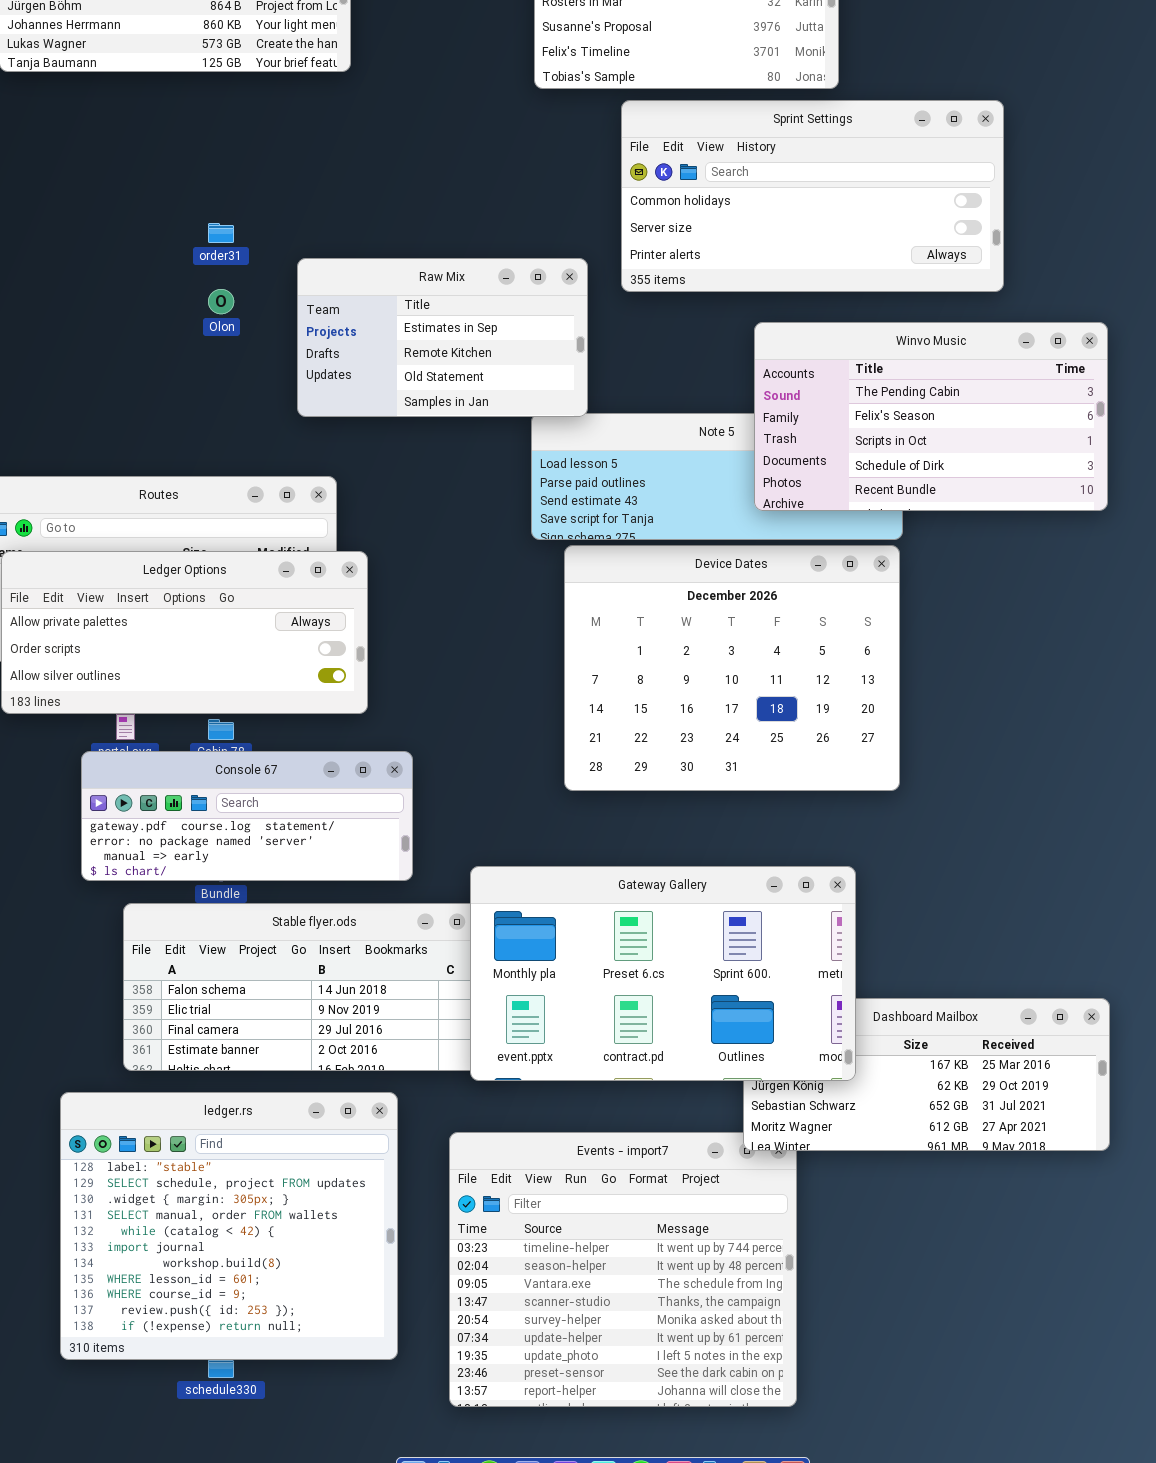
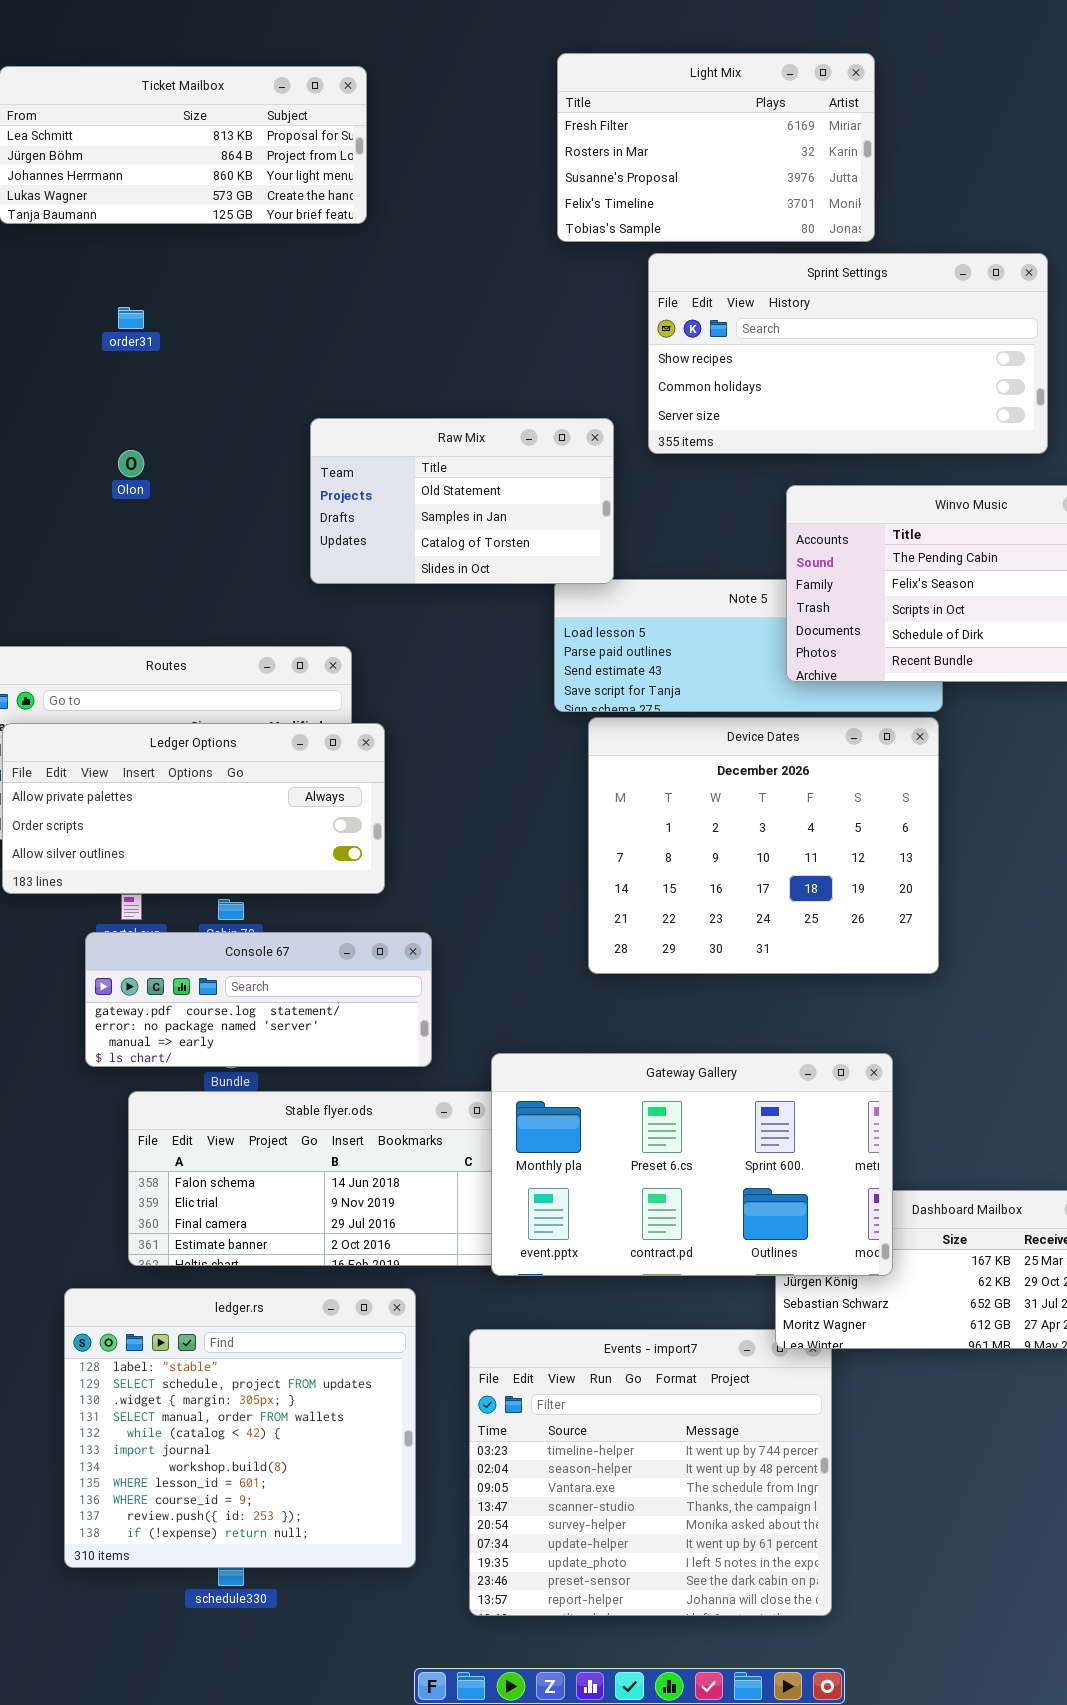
Sprint Settings: [621,100,1004,292] -> [648,253,1048,454], scrolled up 1 row
order31: [208,223,234,243] -> [118,307,144,329], moved
Raw Mix: [297,258,588,417] -> [310,418,614,584], scrolled down 2 rows
Olon: [208,289,234,314] -> [118,450,144,477], moved

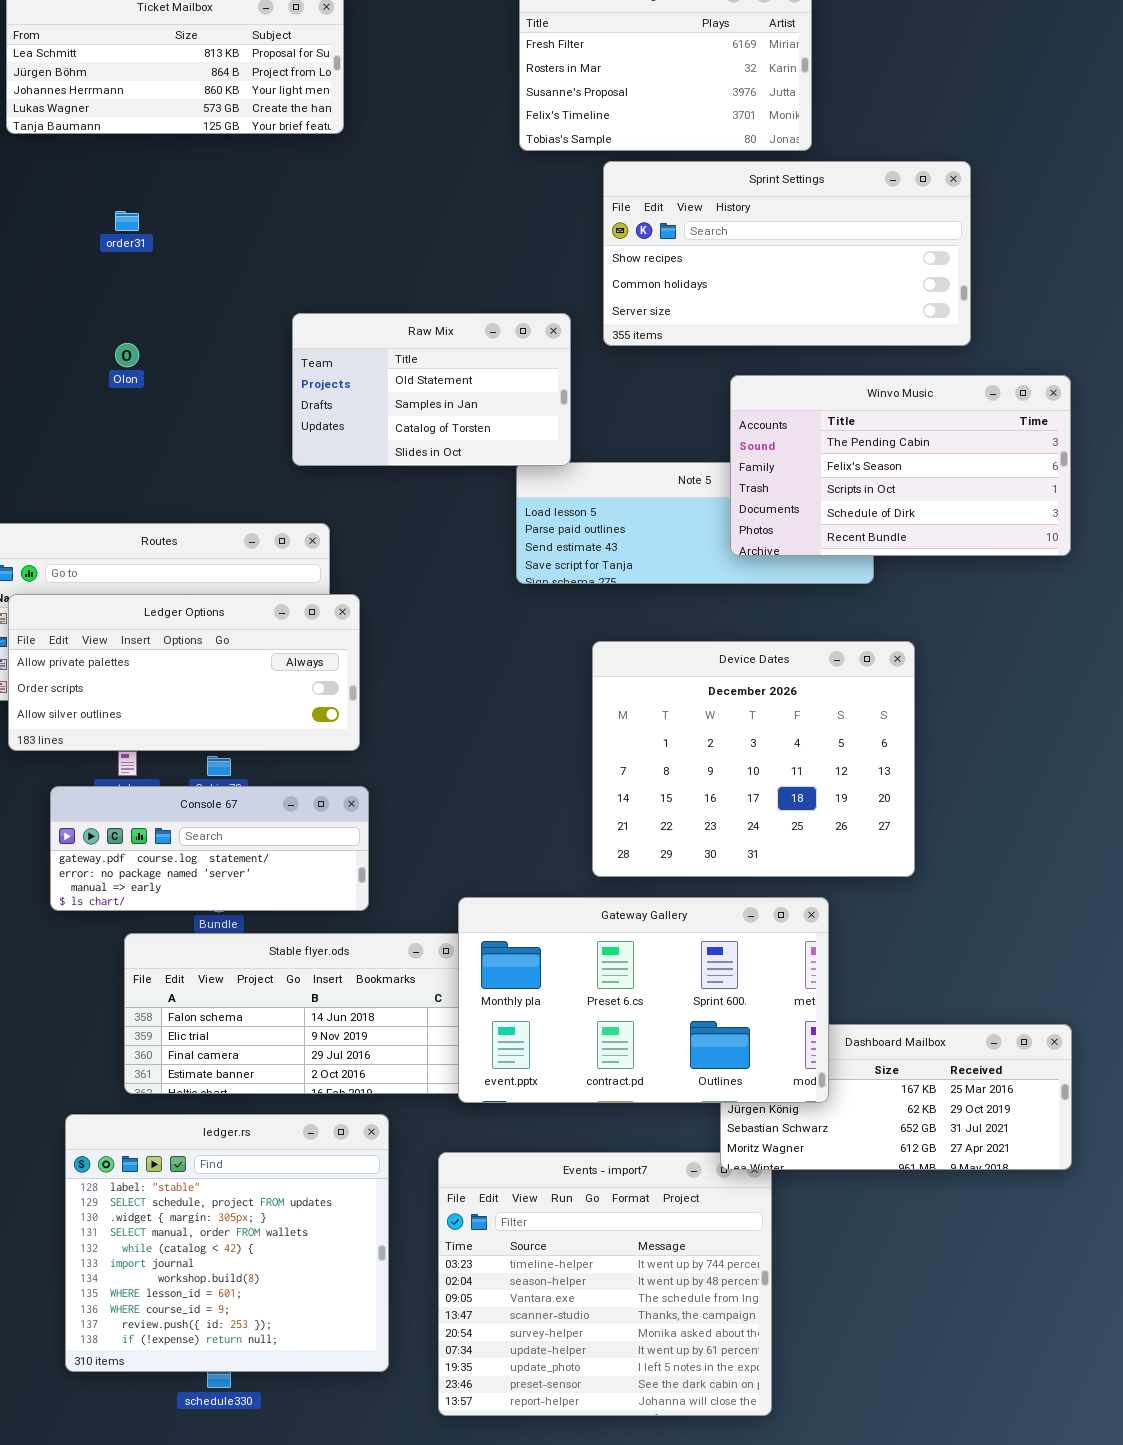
Device Dates: [588,717,939,974] -> [592,641,915,877], moved
Console 67: [85,932,432,1067] -> [50,786,369,911], moved

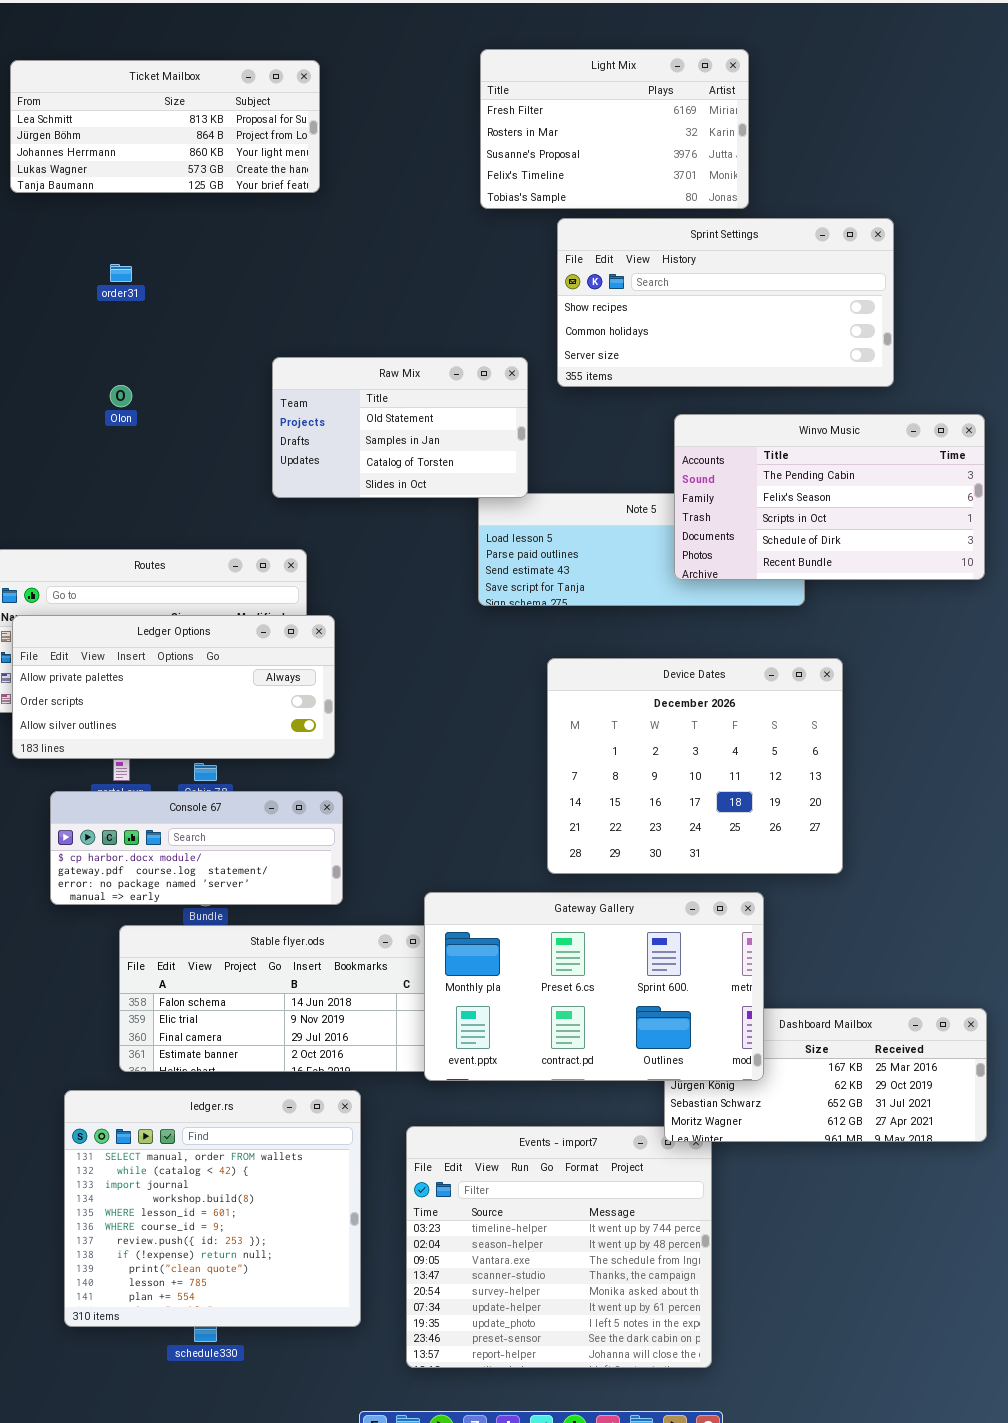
Console 67: [50,786,369,911] -> [50,791,343,905], scrolled up 1 row
ledger.rs: [65,1114,389,1372] -> [64,1090,361,1327], scrolled down 3 rows

